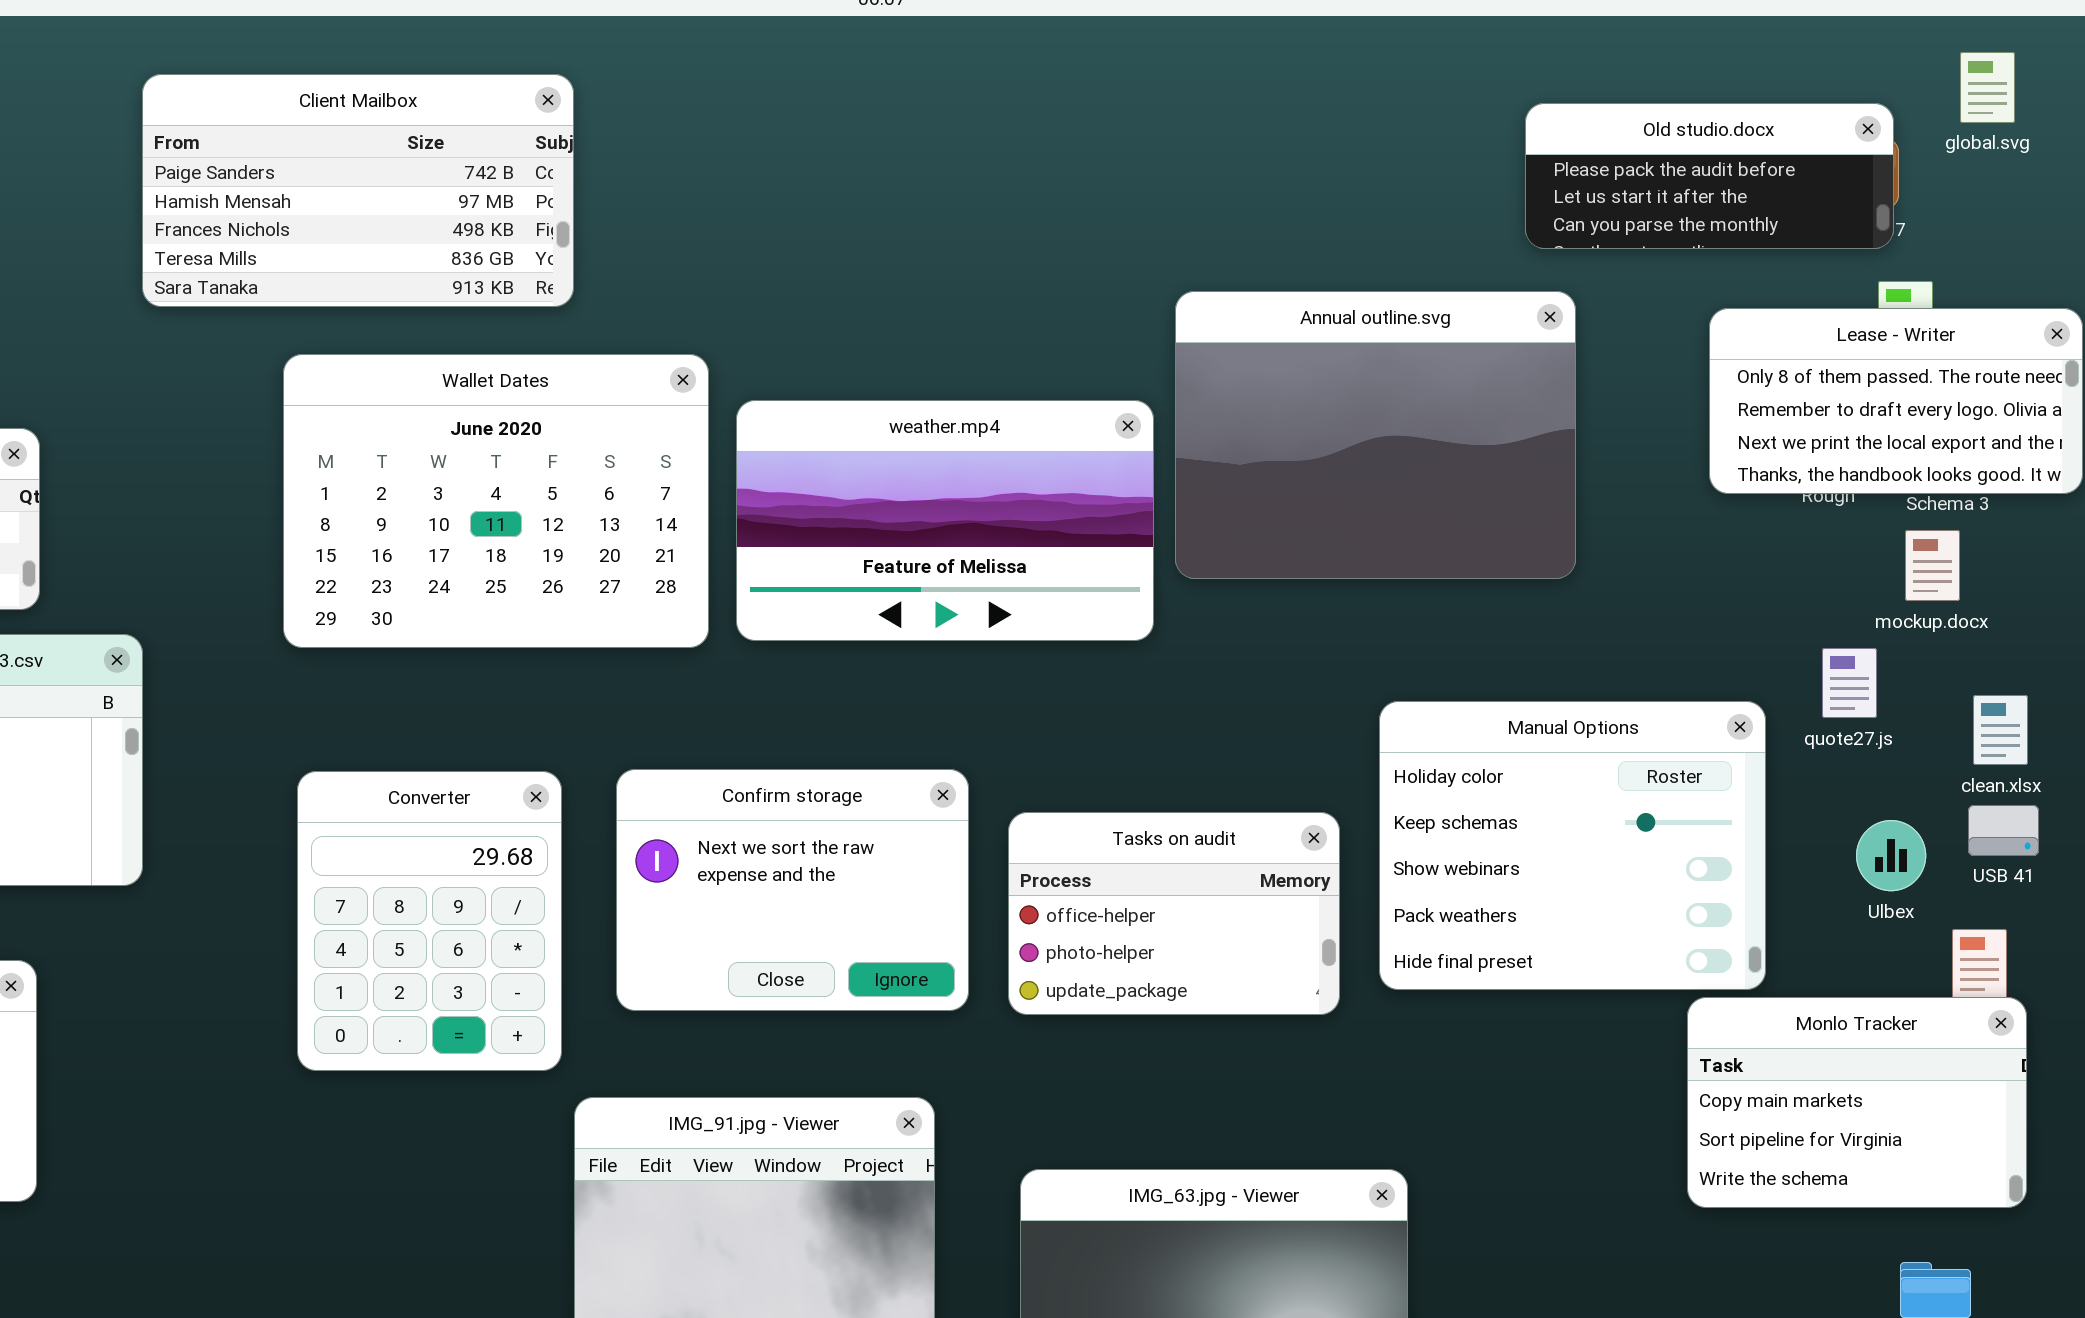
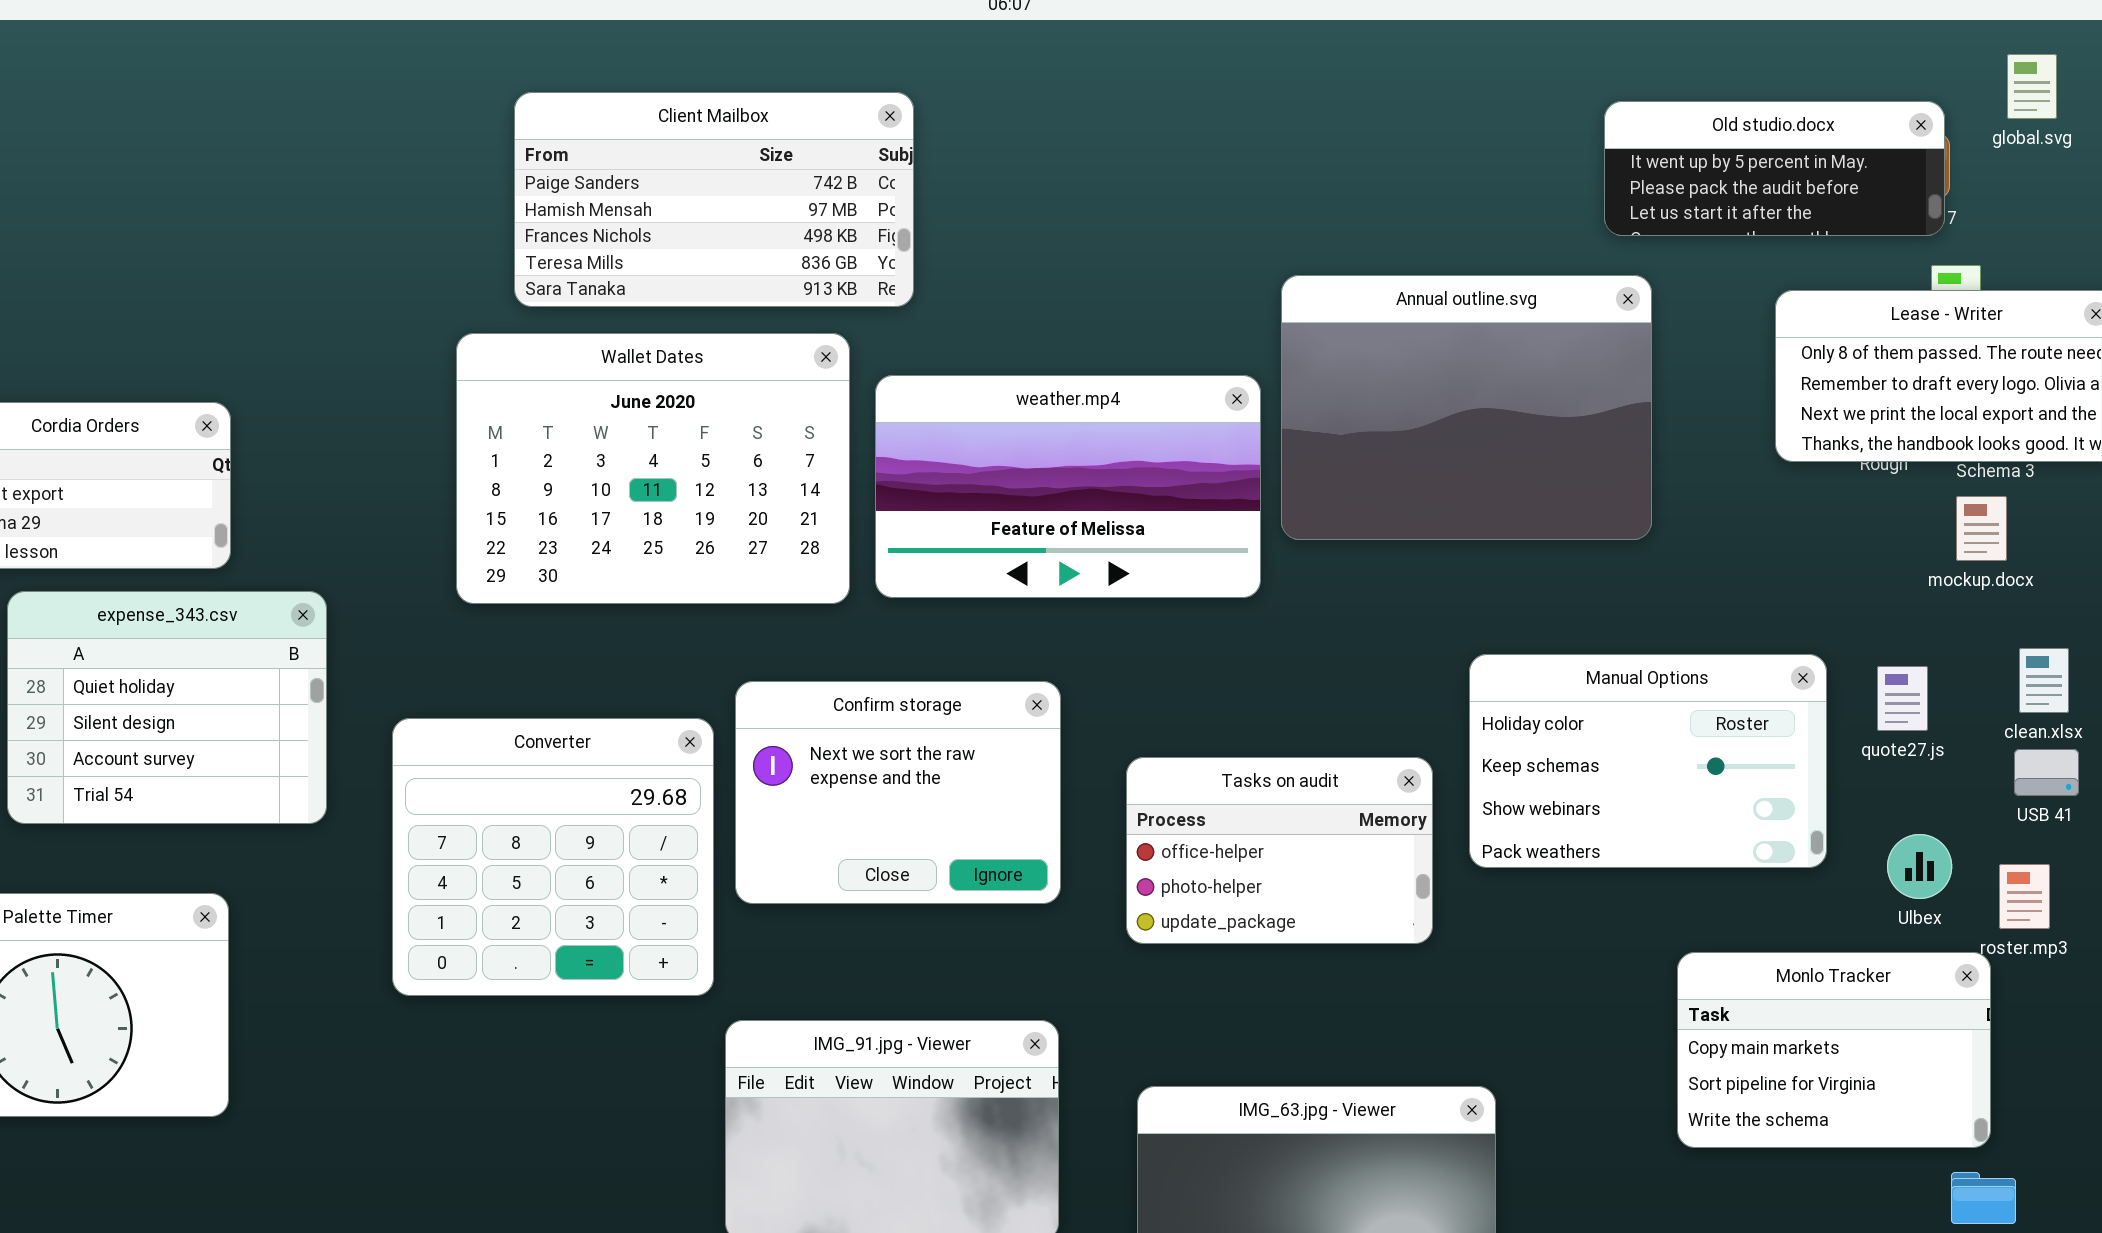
Client Mailbox: [142,74,574,307] -> [514,92,914,307], moved
Old studio.docx: [1525,103,1894,249] -> [1604,101,1945,236], scrolled up 1 row
quote27.js: [1822,648,1877,718] -> [1877,666,1928,731], moved
Manual Options: [1379,701,1766,990] -> [1469,654,1827,868], resized
Confirm storage: [616,769,969,1011] -> [735,681,1061,904], moved
Converter: [297,771,562,1071] -> [392,718,714,996], resized
Ulbex: [1856,820,1926,891] -> [1887,834,1952,899], moved
Monlo Tracker: [1687,997,2027,1208] -> [1677,952,1991,1148], moved

